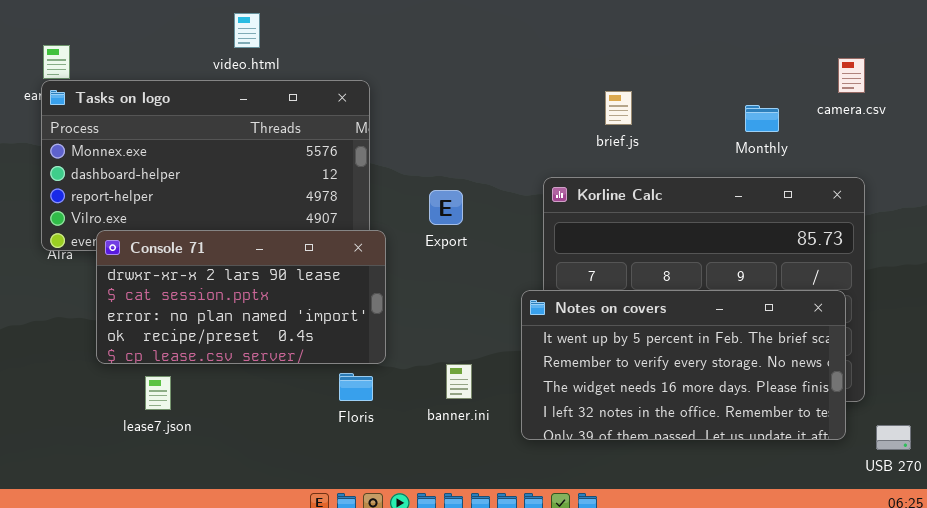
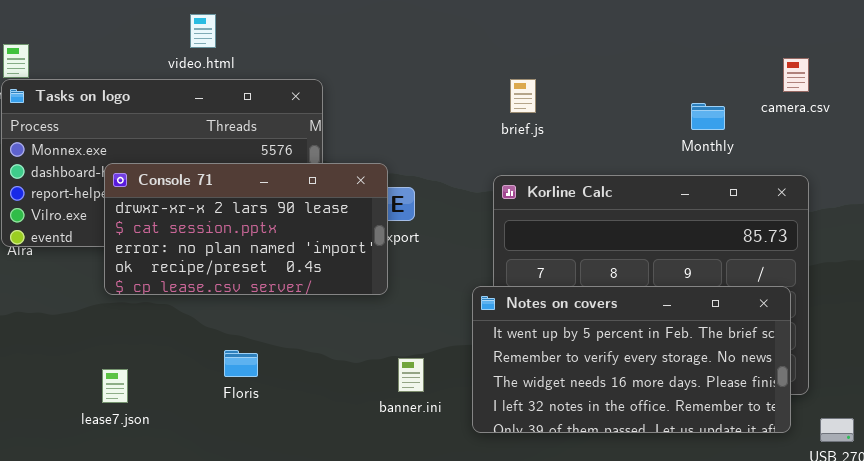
brief.js: [605,91,632,125] -> [510,79,536,113], moved
Console 71: [96,230,386,364] -> [104,163,388,295], moved
Floris: [339,373,373,401] -> [224,350,258,377], moved

